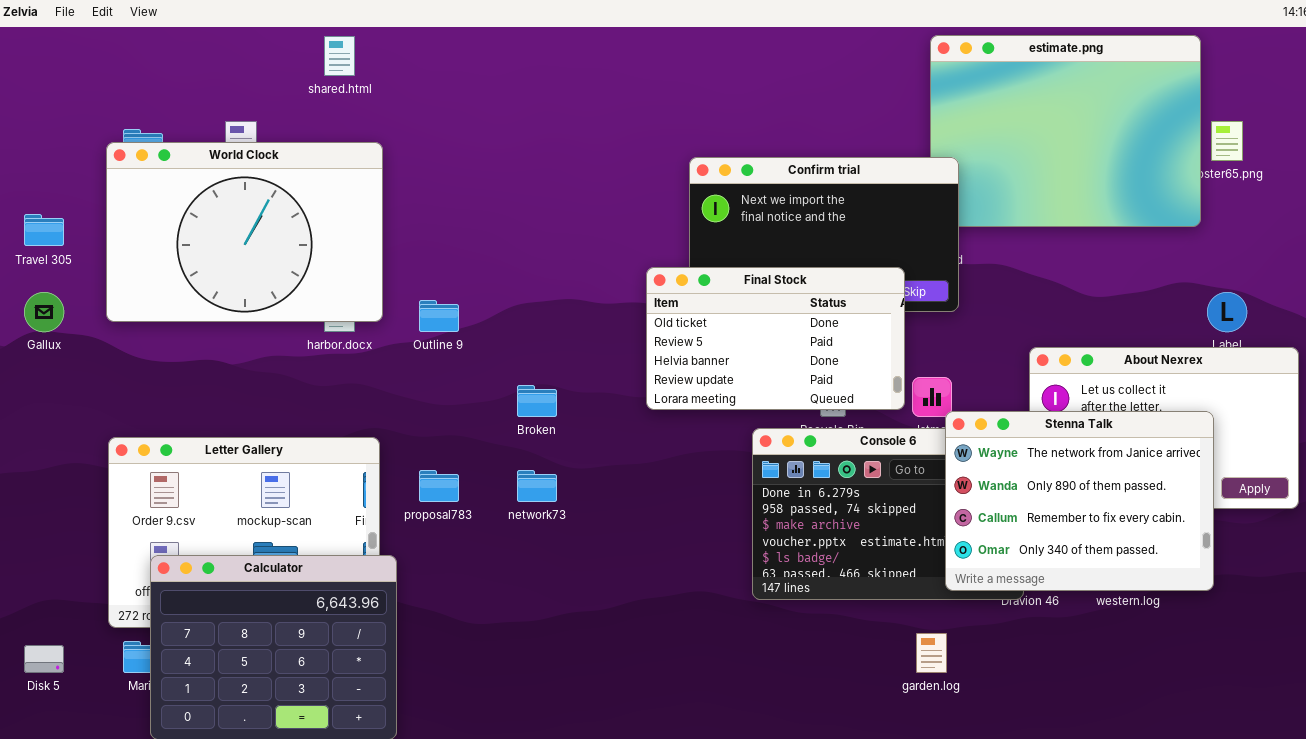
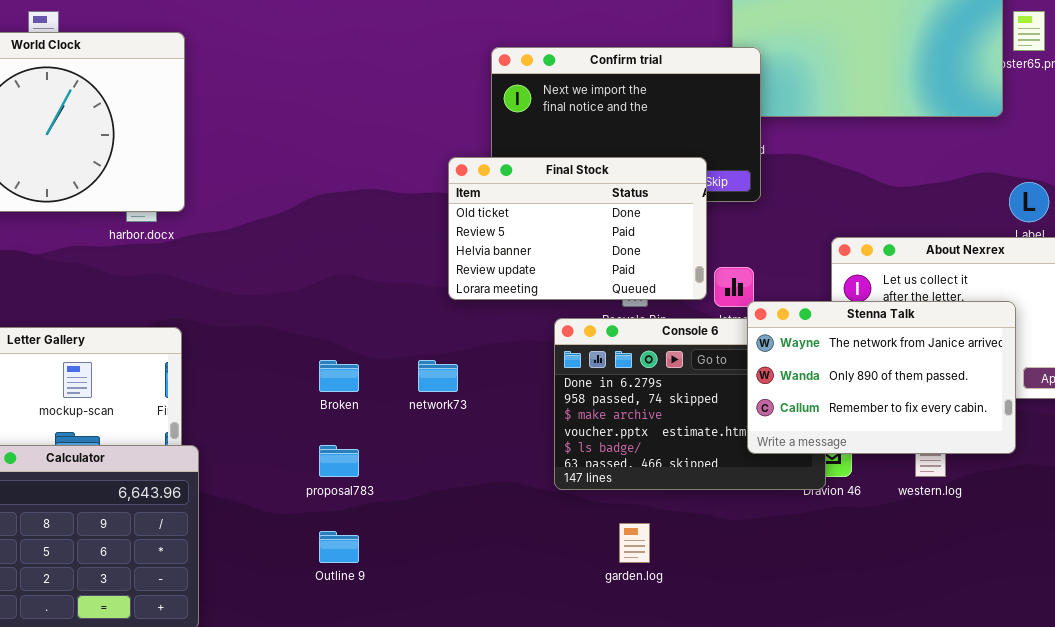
Outline 9: [419,300,459,332] -> [319,531,359,563], moved
Broken: [517,385,557,417] -> [319,360,359,392], moved
Stenna Talk: [945,411,1214,591] -> [747,301,1016,454], resized
proposal783: [419,470,459,502] -> [319,445,359,477], moved
network73: [517,470,557,502] -> [418,360,458,392], moved
garden.log: [916,633,947,673] -> [619,523,650,563], moved

